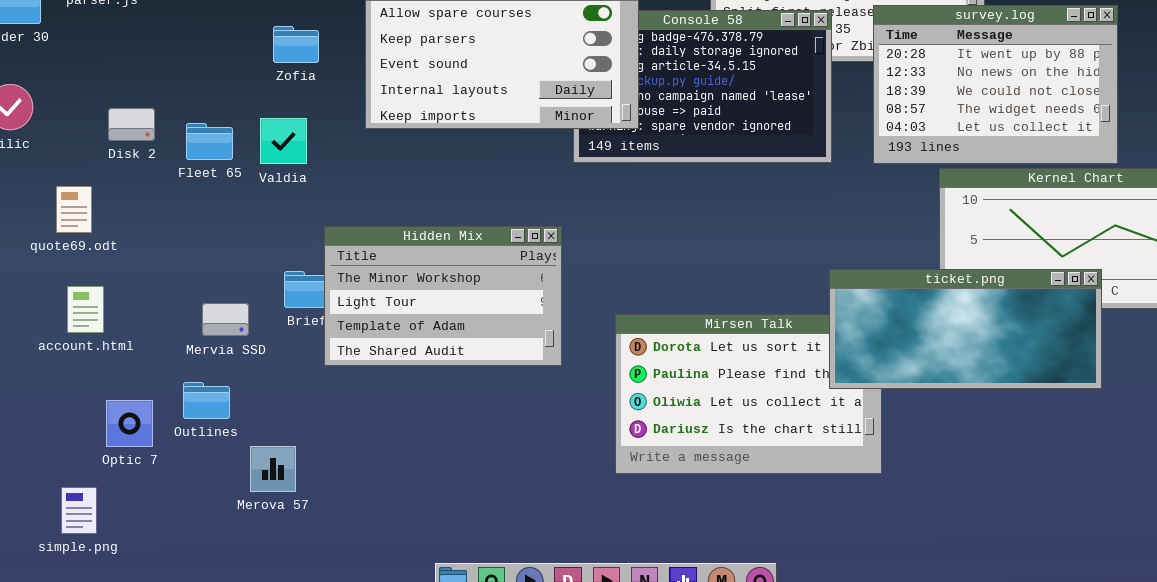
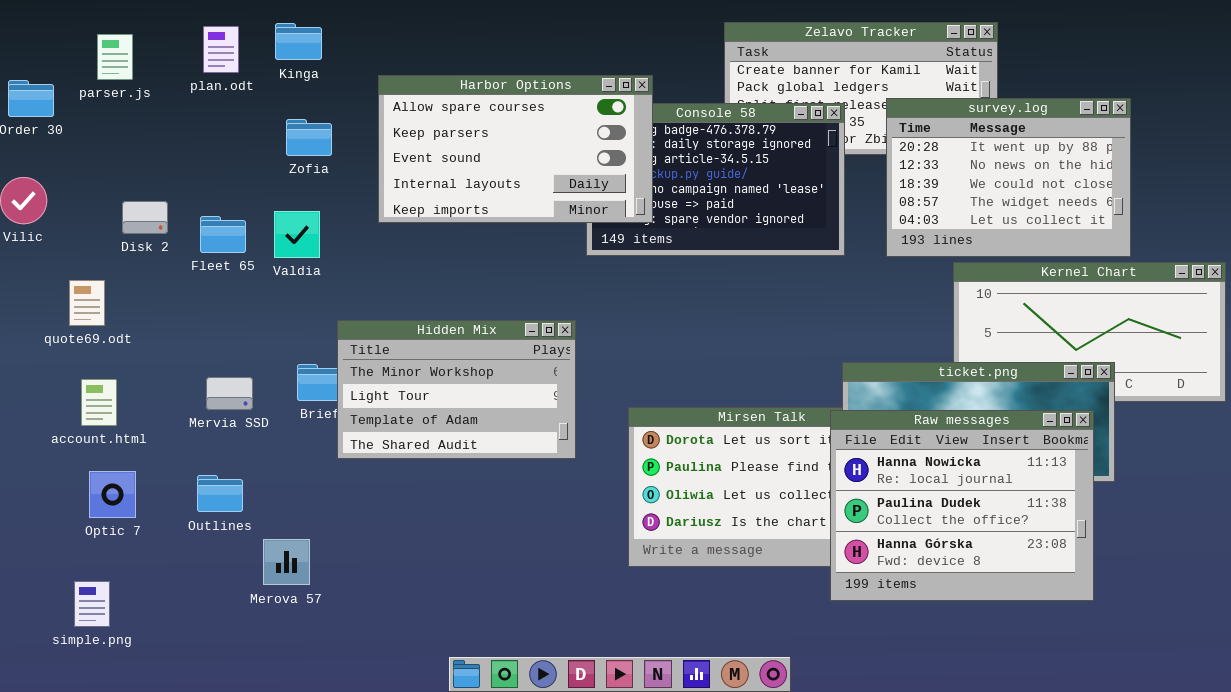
Mervia SSD: [202,303,249,336] -> [206,377,253,410], moved
Raw messages: none -> [830,410,1094,601], opened
Optic 7: [106,400,153,447] -> [89,471,136,518], moved

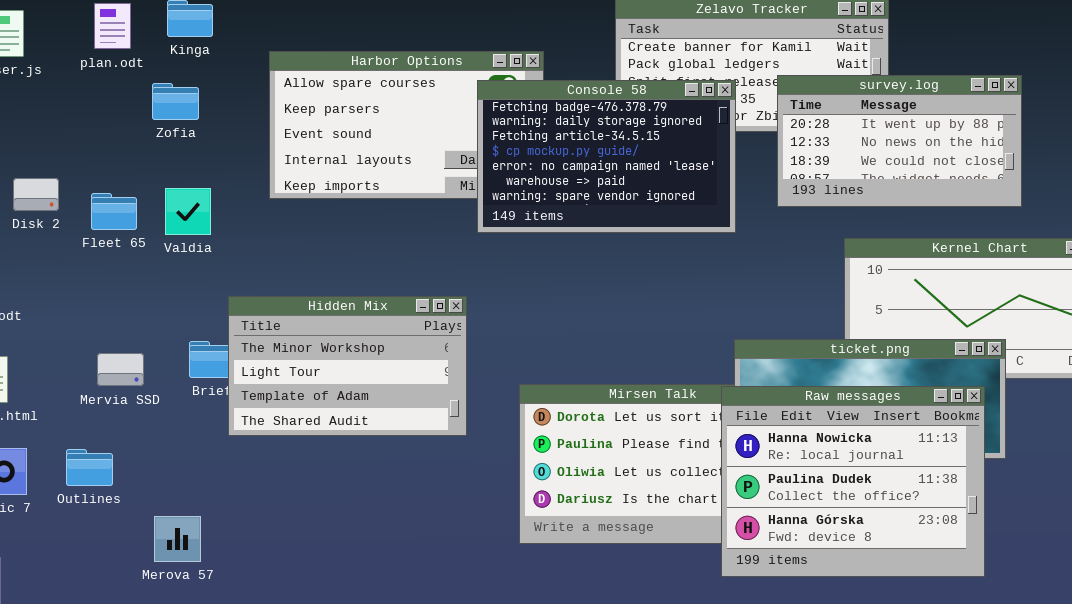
survey.log: [886,98,1131,257] -> [777,75,1022,207], resized
Console 58: [586,103,845,256] -> [477,80,736,233], raised
Zofia: [286,119,332,156] -> [152,83,199,120], moved
Outlines: [197,475,243,512] -> [66,449,113,486], moved

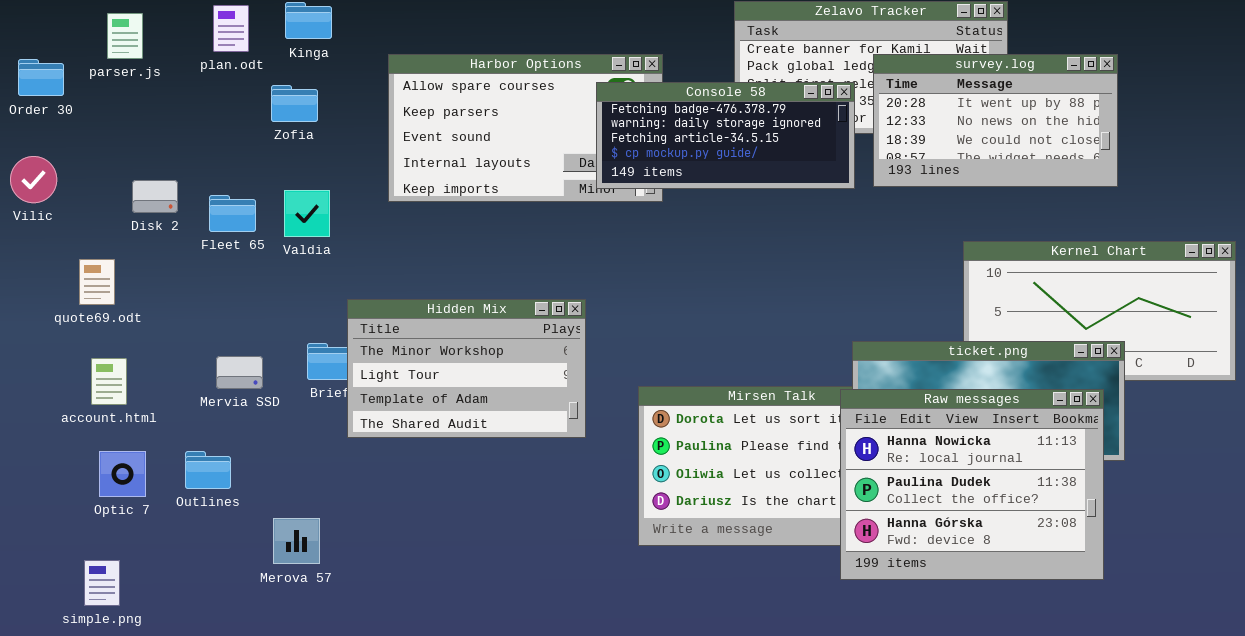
survey.log: [777,75,1022,207] -> [873,54,1118,187], moved
Console 58: [477,80,736,233] -> [596,82,855,189], resized

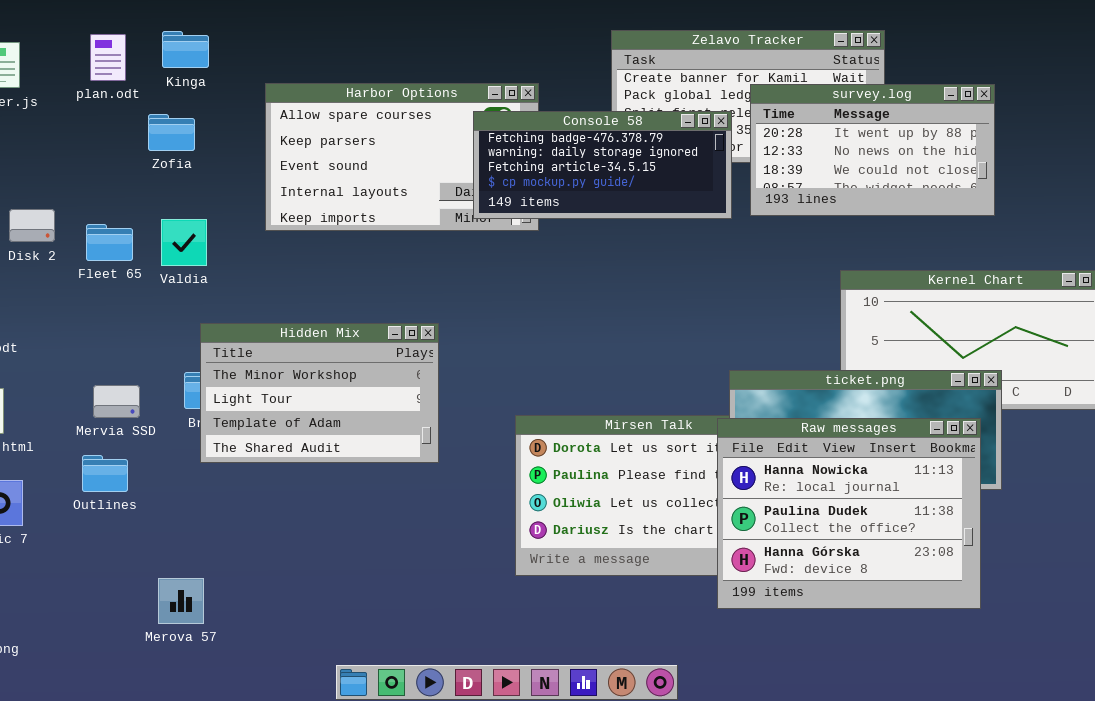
Hidden Mix: [347,299,586,438] -> [200,323,439,463], moved
Outlines: [185,451,231,489] -> [82,455,128,492], moved
Merova 57: [273,518,320,564] -> [158,578,204,624], moved

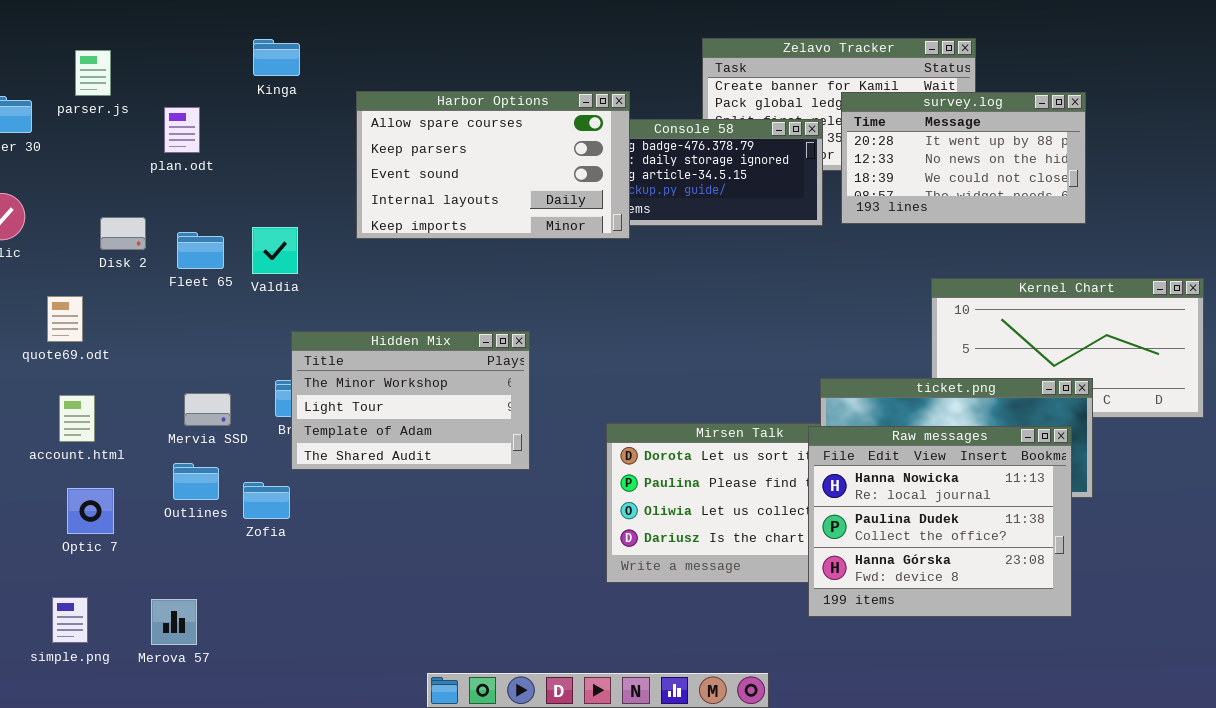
plan.odt: [90,34,126,81] -> [164,107,200,153], moved
Harbor Options: [265,83,539,231] -> [356,91,630,239], raised
Zofia: [148,114,195,151] -> [243,482,290,519], moved
Merova 57: [158,578,204,624] -> [151,599,197,645], moved

